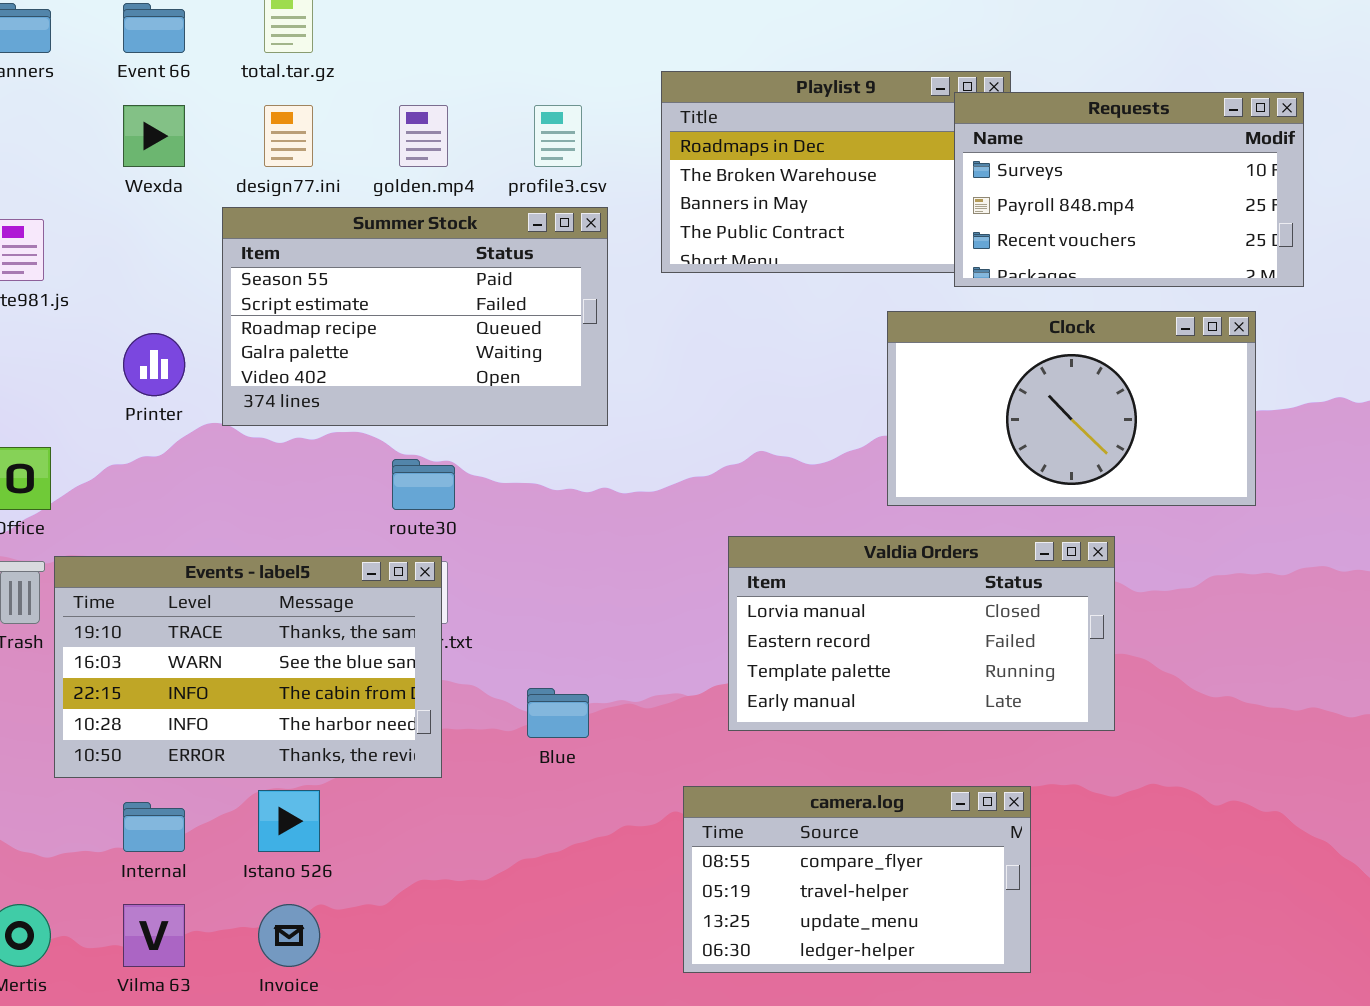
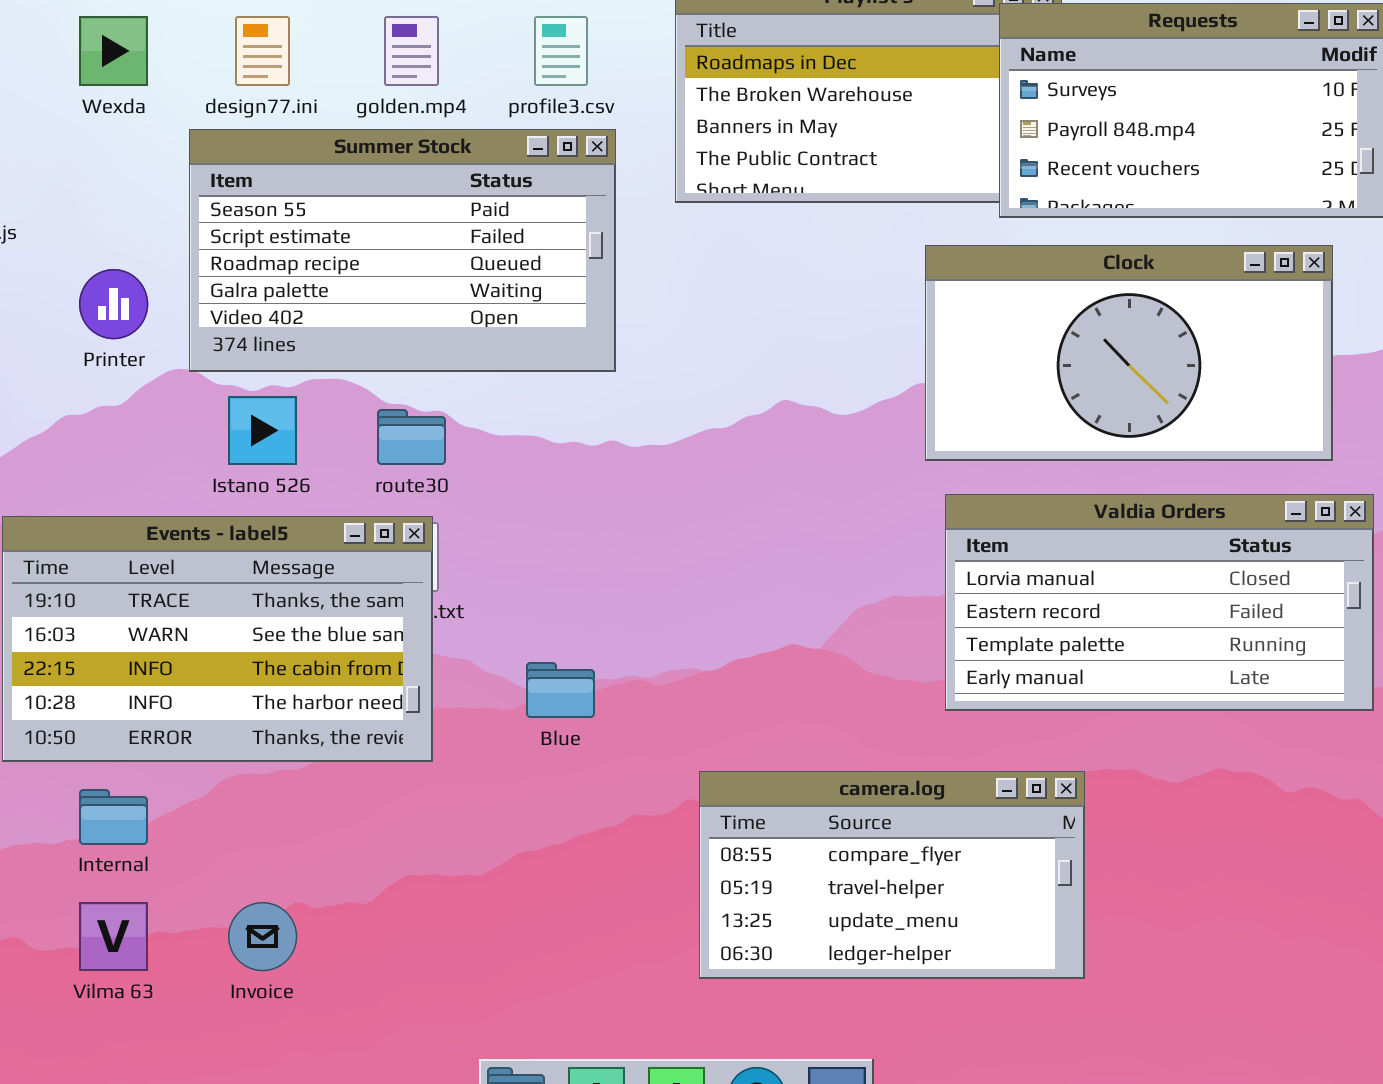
Valdia Orders: [728,536,1115,731] -> [945,494,1374,711], moved
Istano 526: [258,790,320,852] -> [228,396,297,465], moved

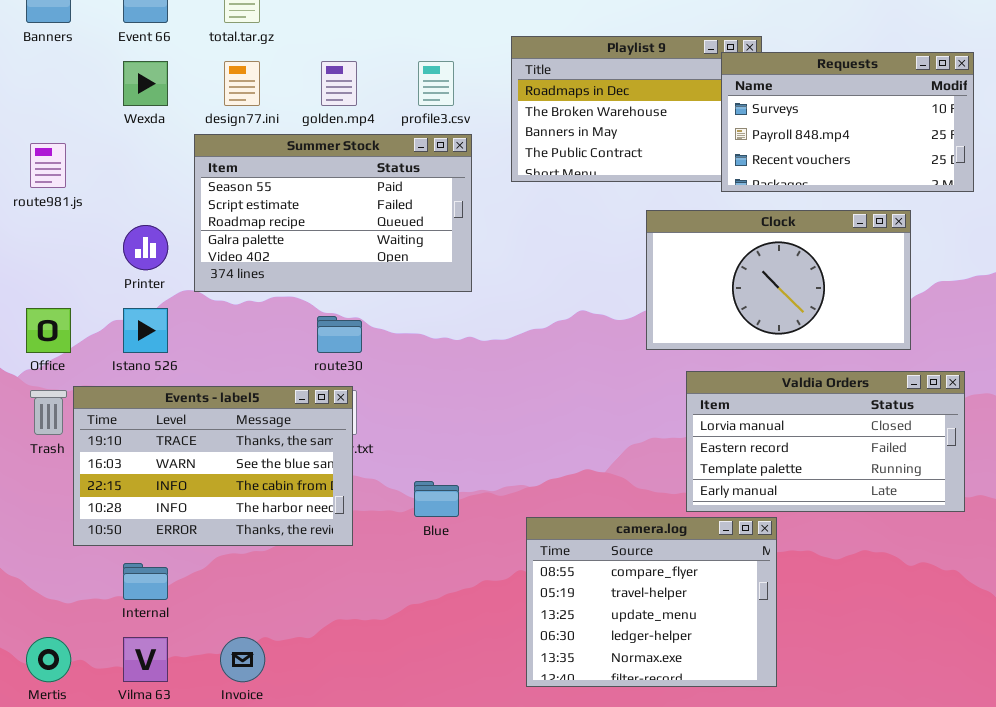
Clock: [925,245,1333,461] -> [646,210,911,350], moved
Istano 526: [228,396,297,465] -> [123,308,168,353], moved
camera.log: [699,771,1085,979] -> [526,517,777,687], resized

